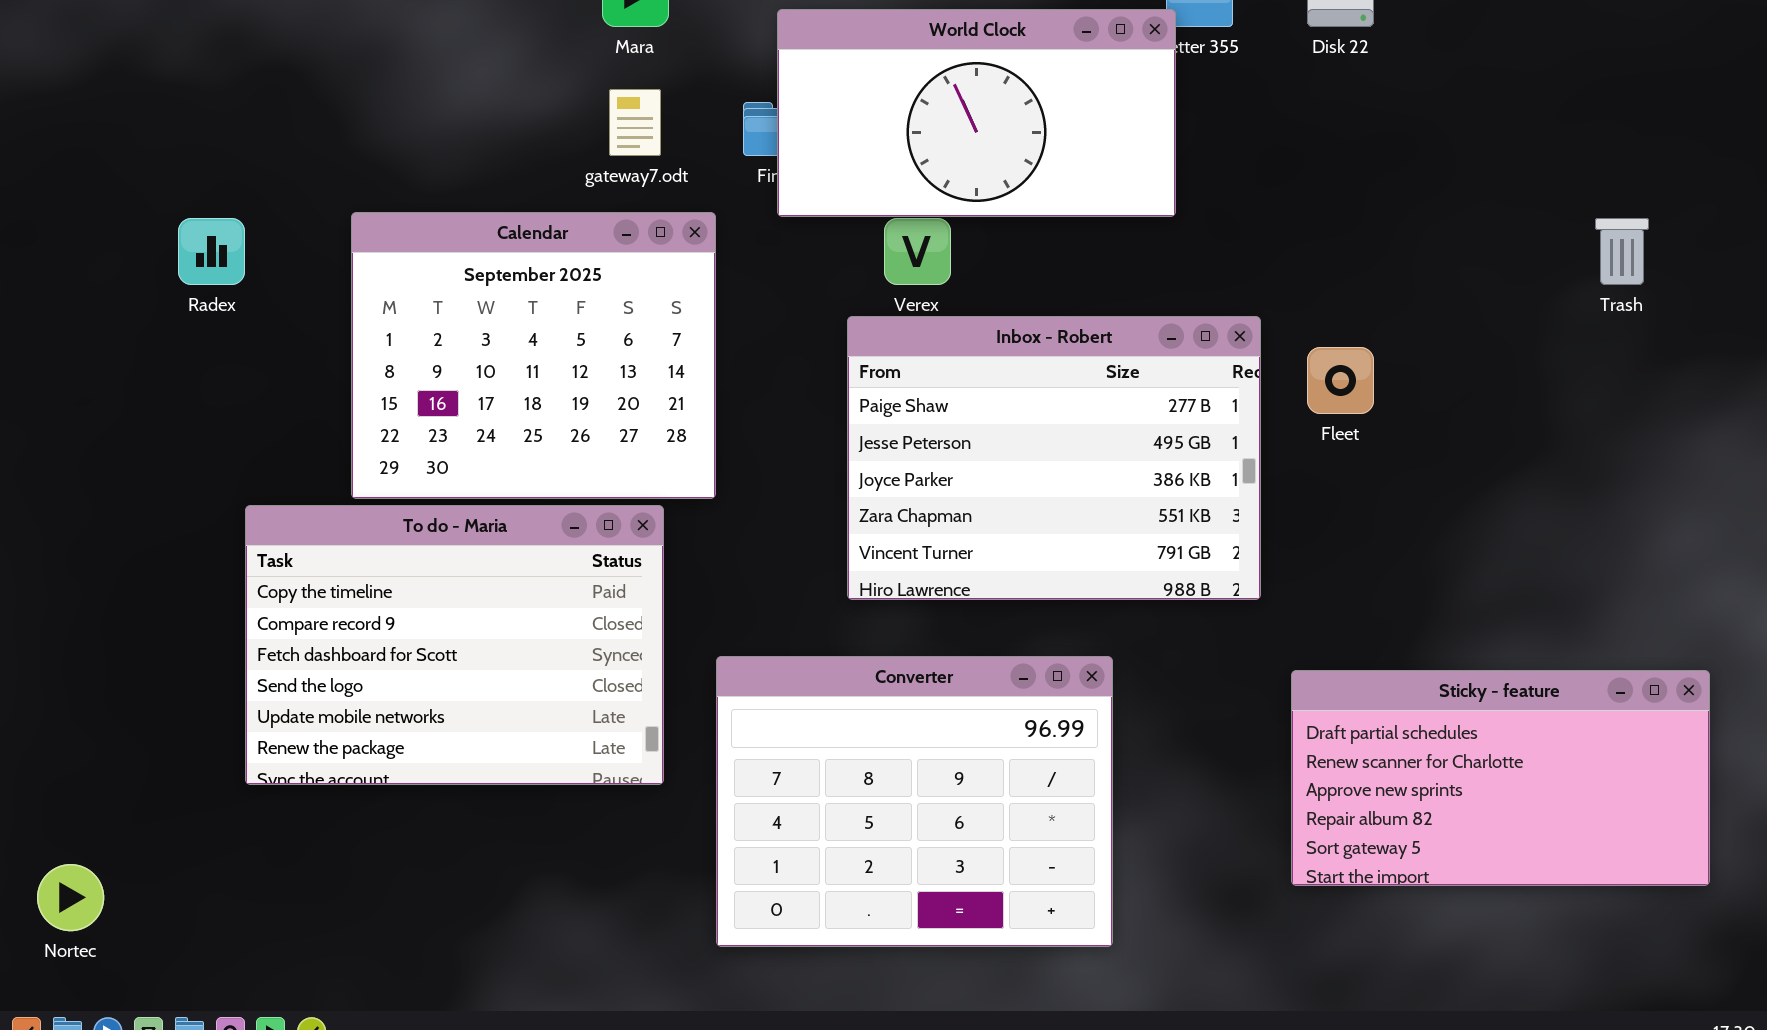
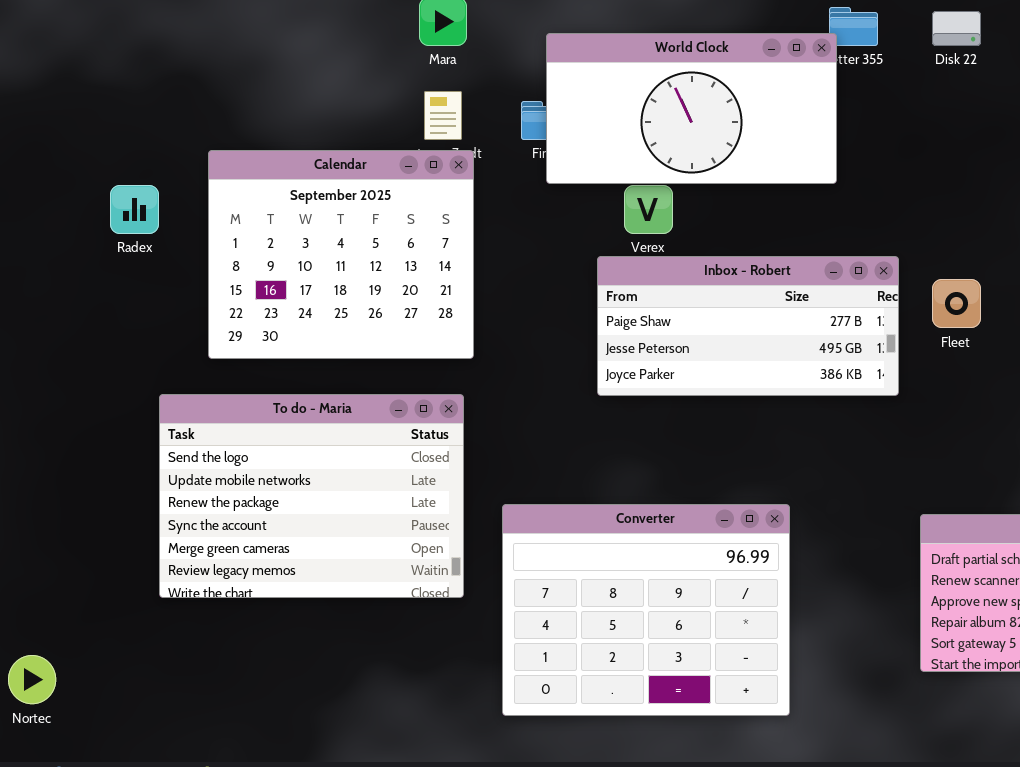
Calendar: [351,212,716,499] -> [208,150,474,359], moved
Inbox - Robert: [847,316,1261,600] -> [597,256,899,396], resized
To do - Maria: [245,505,664,785] -> [159,394,464,598], scrolled down 3 rows

